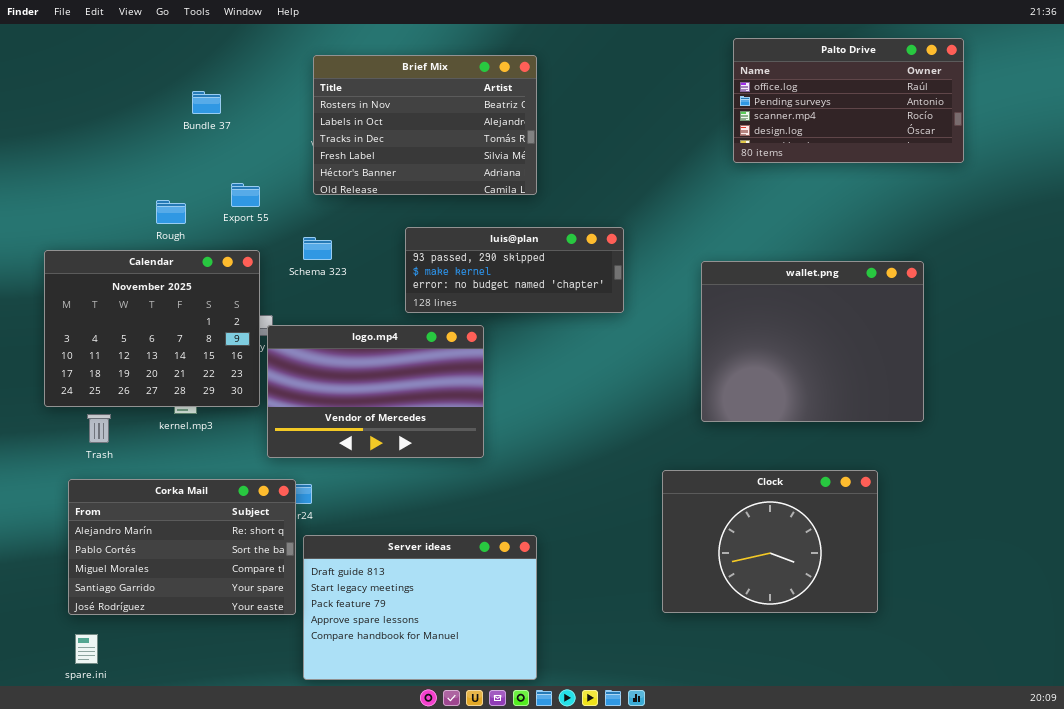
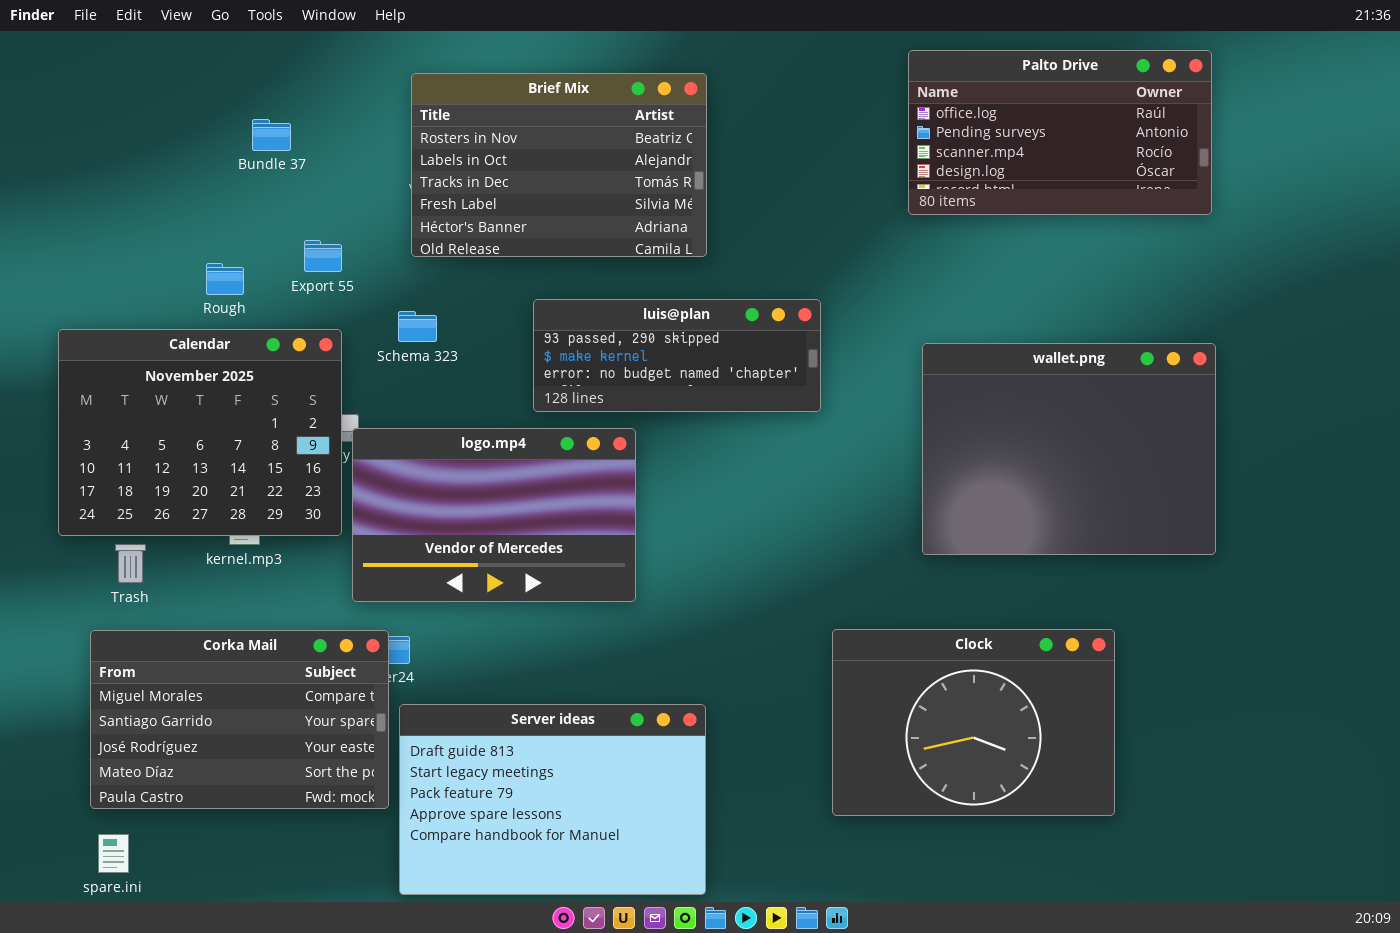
Palto Drive: [733,38,964,163] -> [908,50,1212,215], moved
Clock: [662,470,878,613] -> [832,629,1115,816], moved
Corka Mail: [68,479,296,615] -> [90,630,389,809], scrolled down 2 rows

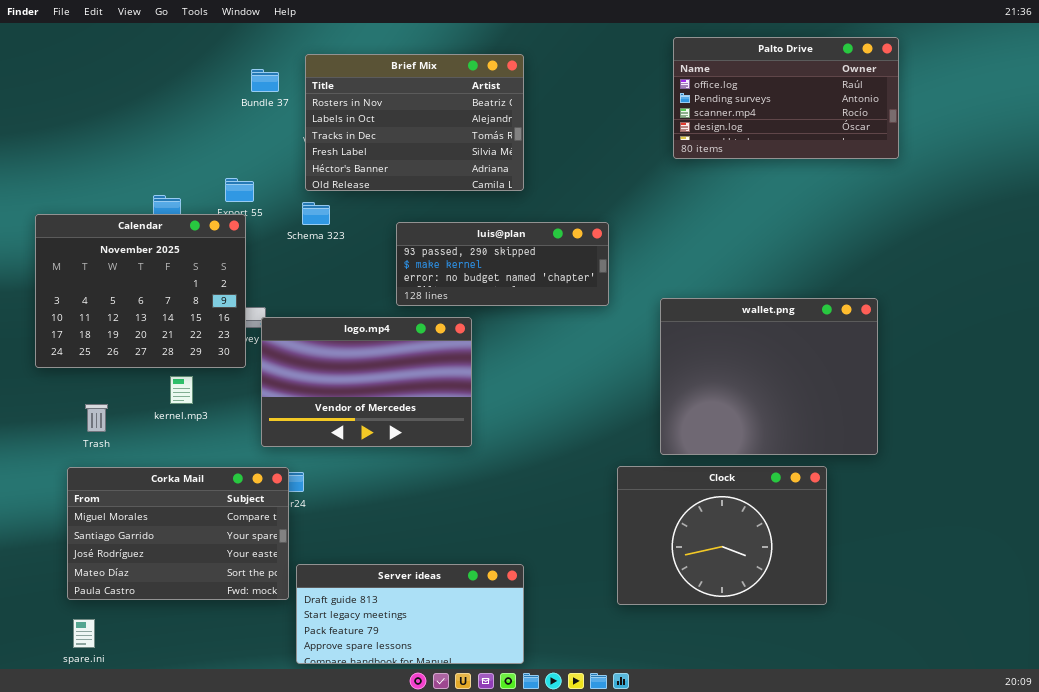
Bundle 37: [252,119,291,151] -> [251,69,279,92], moved
Schema 323: [398,311,437,342] -> [302,202,330,225], moved
Calendar: [58,329,342,536] -> [35,214,246,368], moved
wallet.png: [922,343,1216,555] -> [660,298,878,455], moved
Server ideas: [399,704,706,895] -> [296,564,524,664], resized

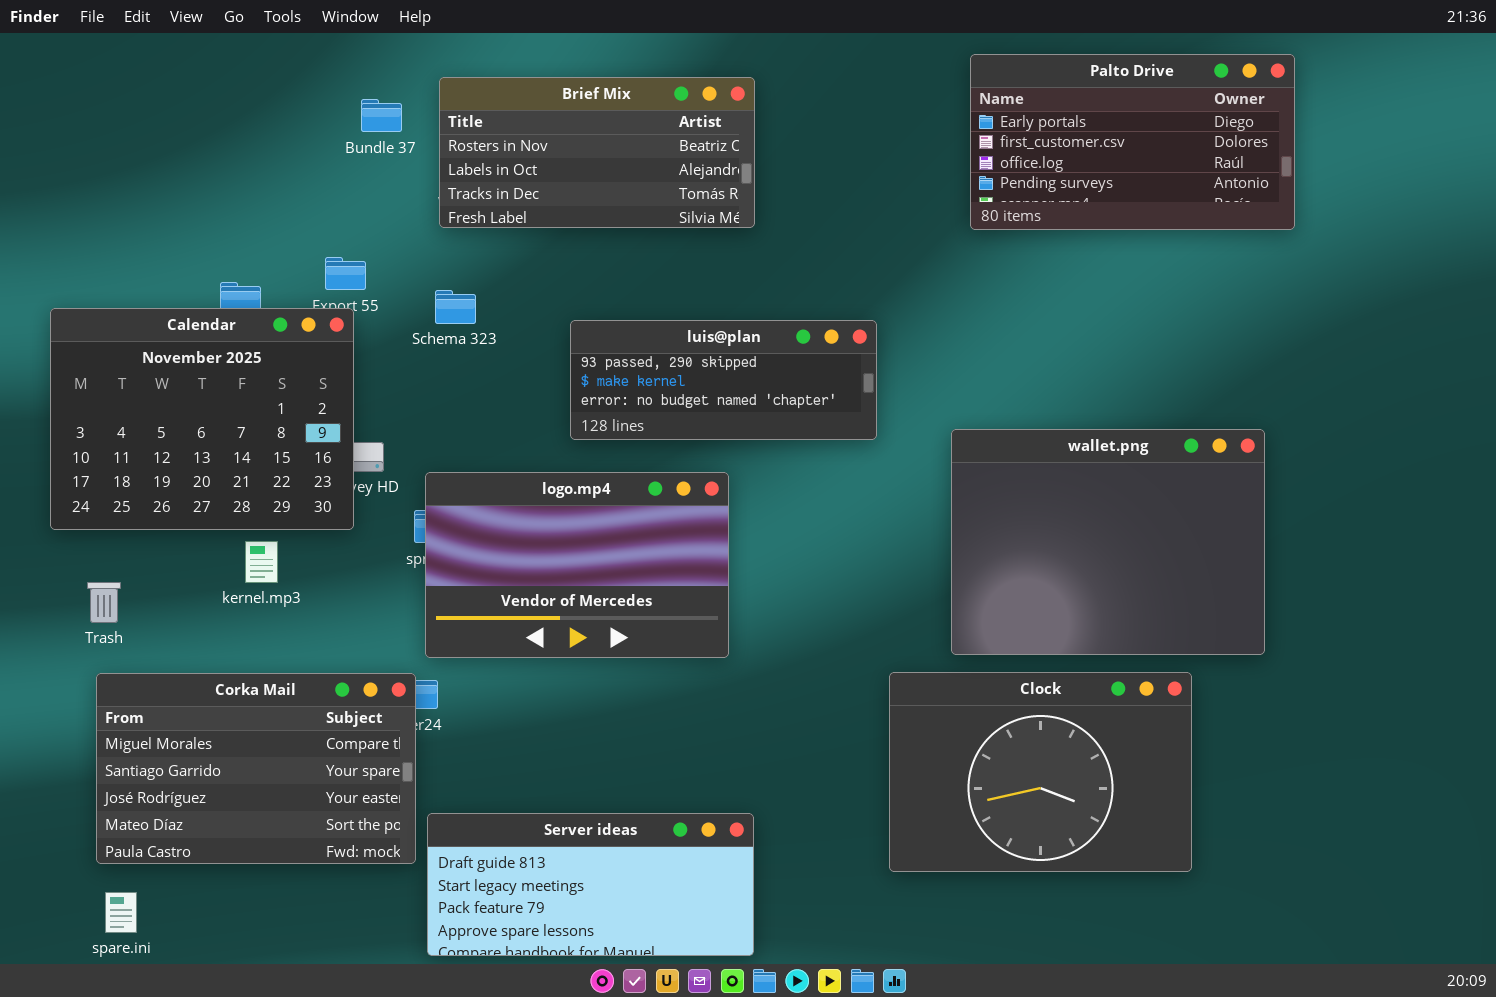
Palto Drive: [673,37,899,159] -> [970,54,1295,230], scrolled up 2 rows
Brief Mix: [305,54,524,191] -> [439,77,755,228], resized
logo.mp4: [261,317,472,447] -> [425,472,729,658], moved
Trash: [85,404,108,432] -> [87,582,121,623], moved

